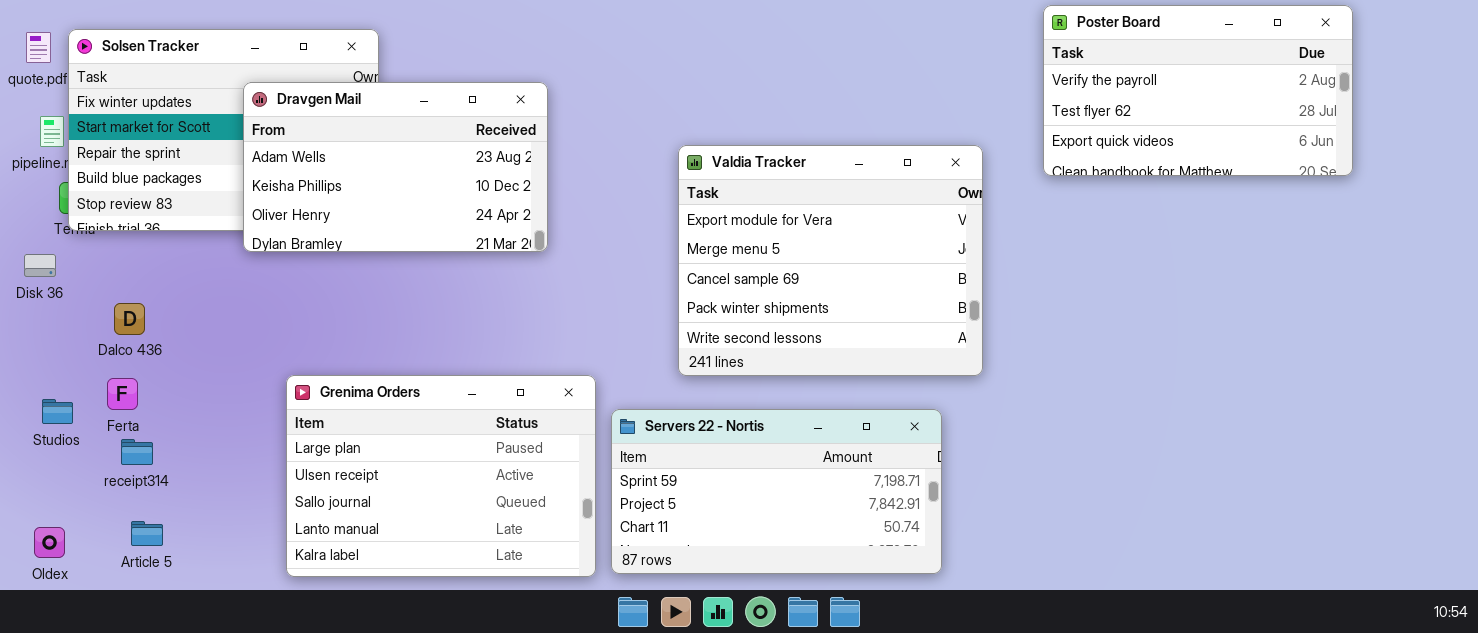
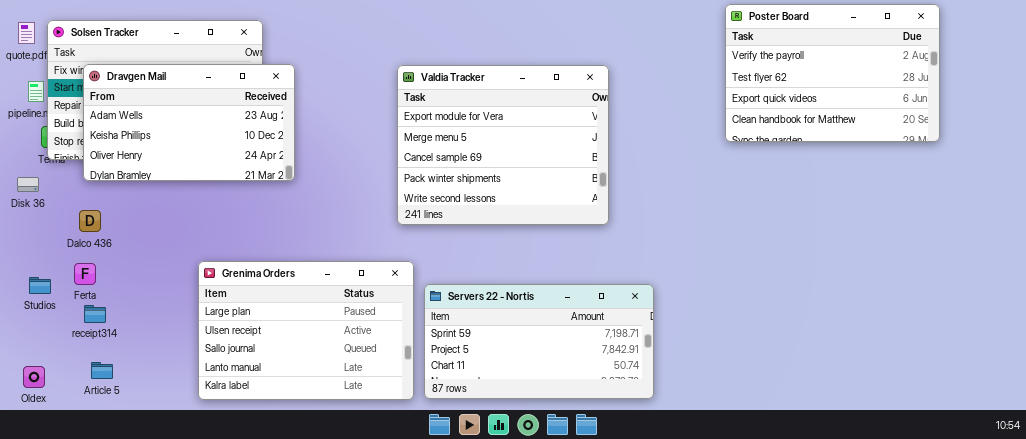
Poster Board: [1043,5,1353,176] -> [725,4,940,142], resized
Dravgen Mail: [243,82,548,252] -> [83,64,295,181], moved
Valdia Tracker: [678,145,983,376] -> [397,65,609,225], moved

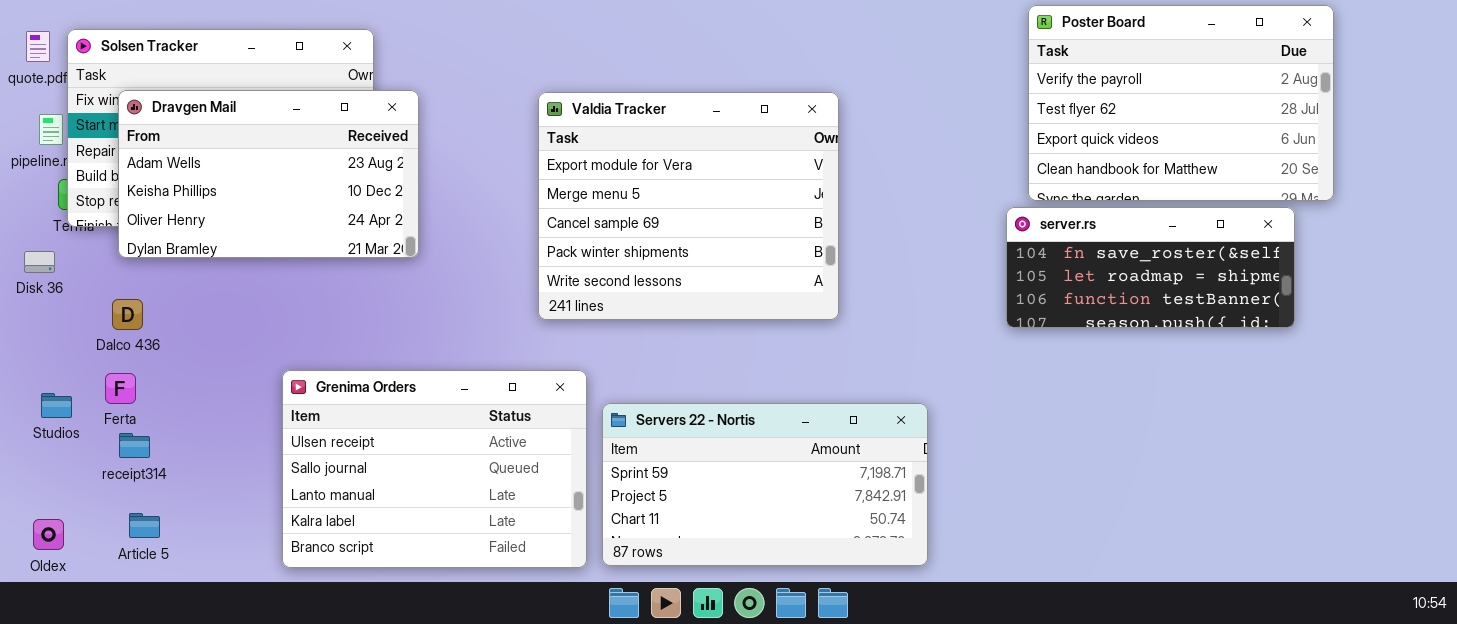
Valdia Tracker: [397,65,609,225] -> [538,92,839,320], moved
server.rs: none -> [1006,207,1295,328], opened
Grenima Orders: [198,261,414,400] -> [282,370,587,568], scrolled down 1 row

